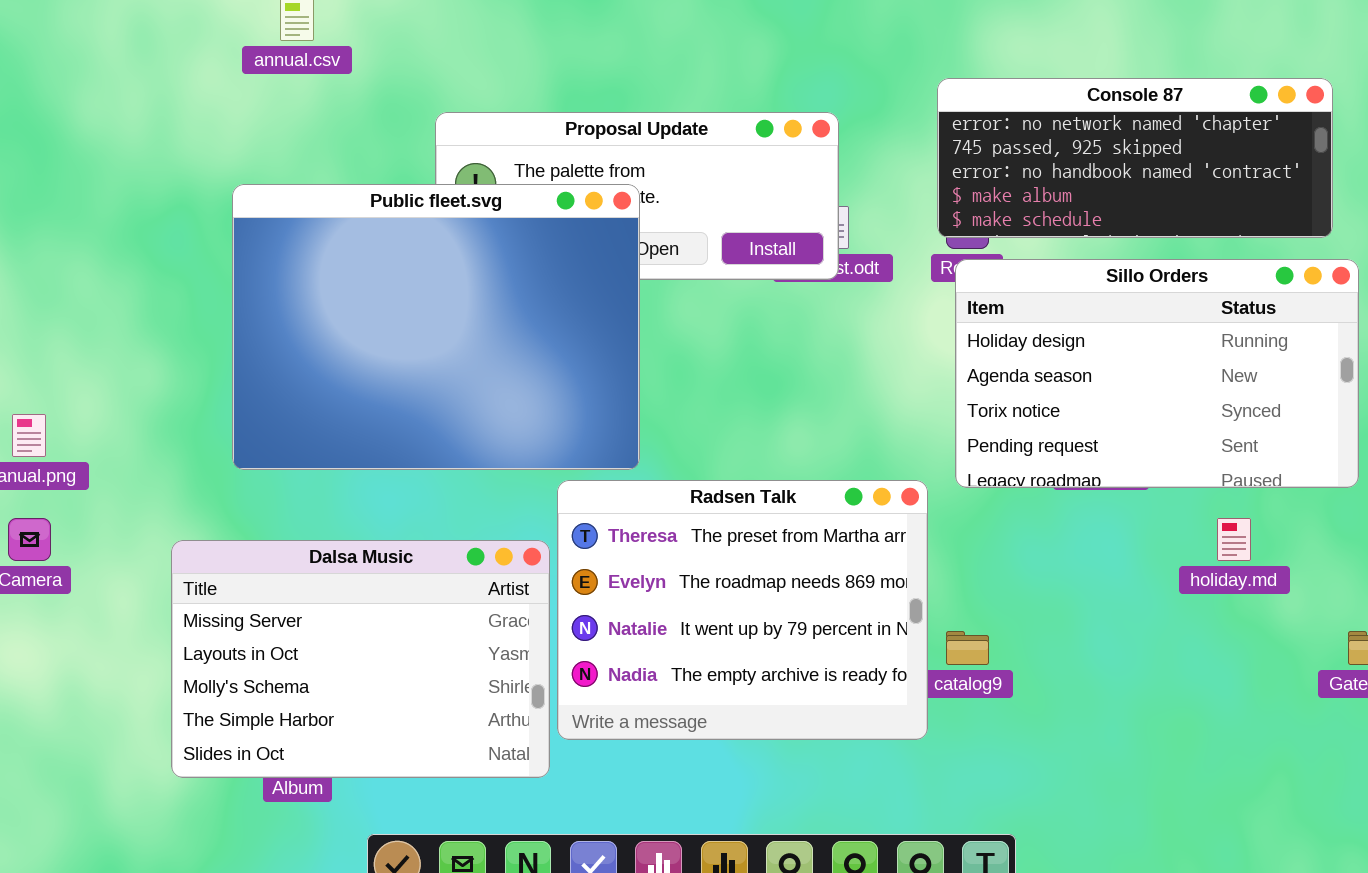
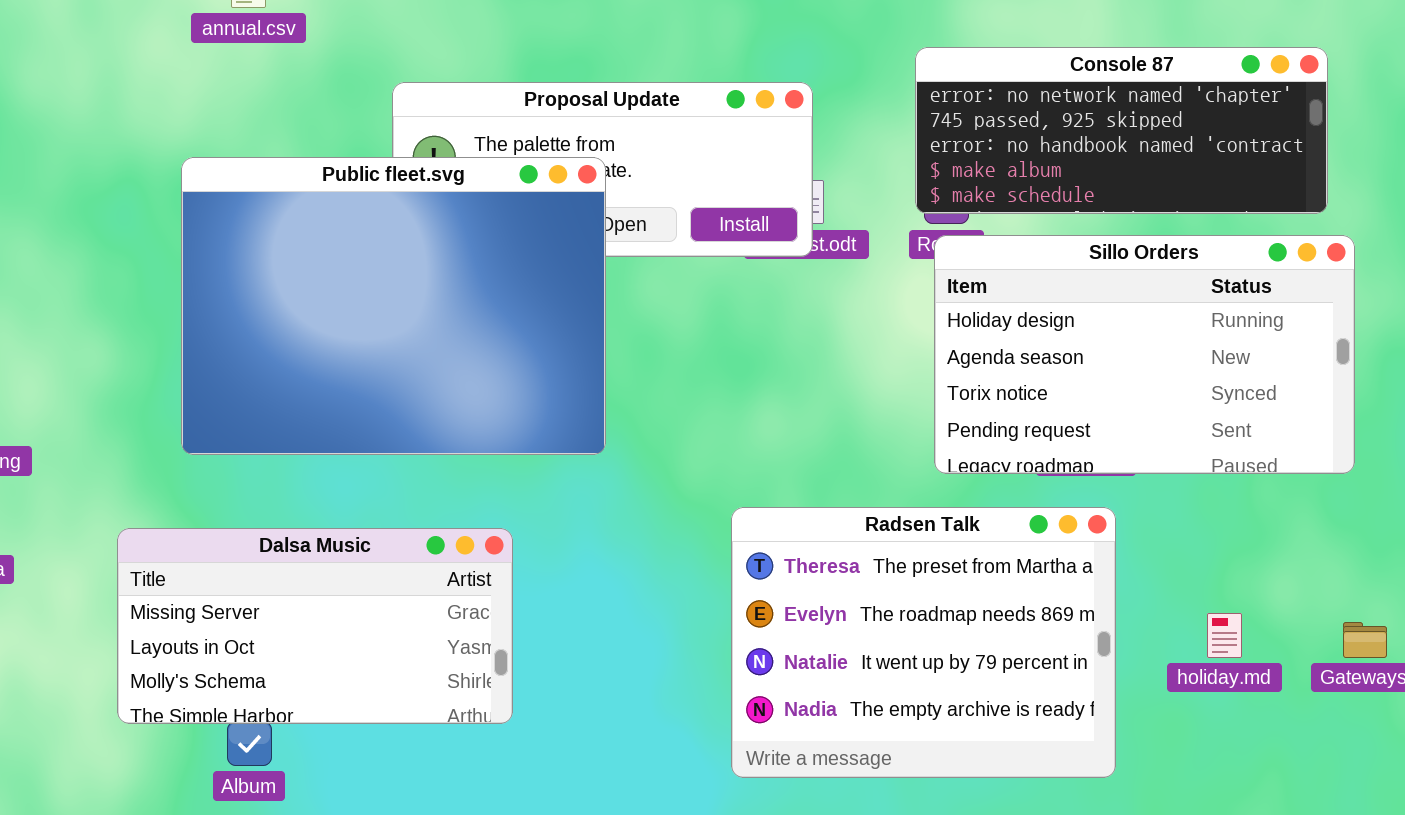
Radsen Talk: [557,480,928,740] -> [731,507,1116,778], moved
holiday.md: [1217,518,1251,561] -> [1207,613,1242,658], moved
Dalsa Music: [171,540,550,778] -> [117,528,513,724], resized

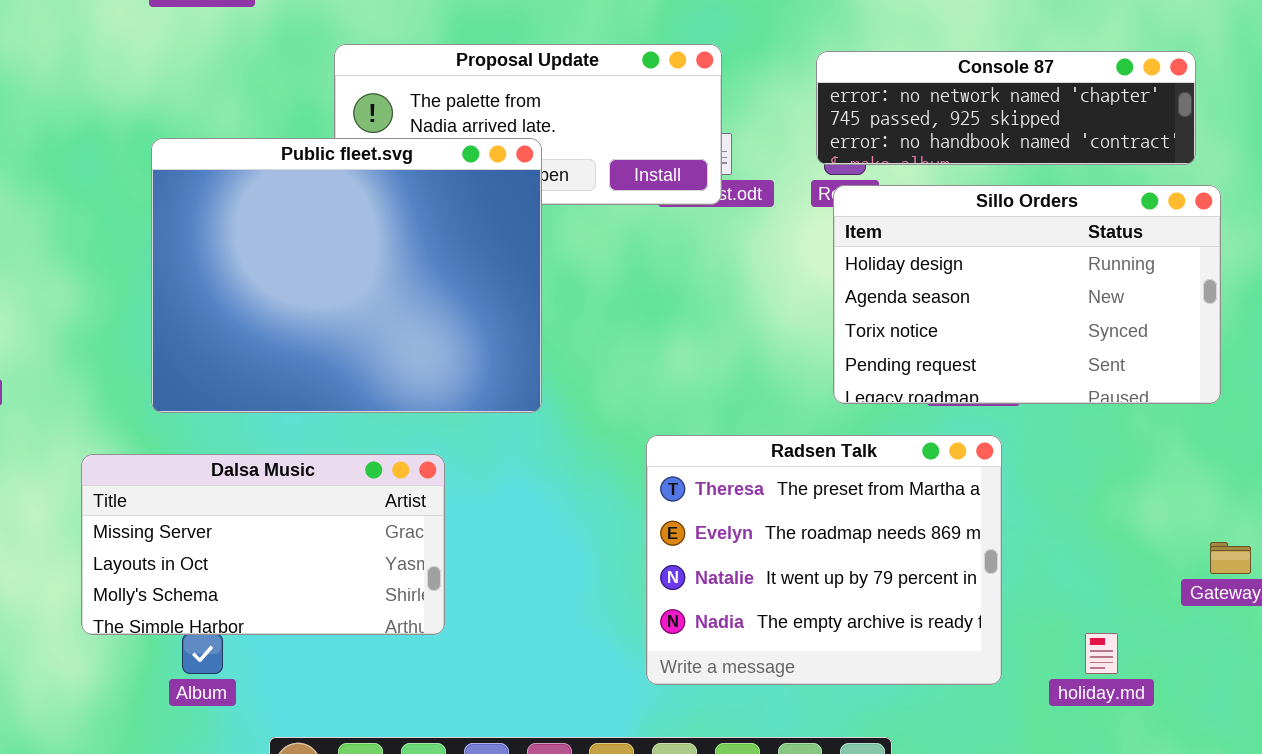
Console 87: [915,47,1328,214] -> [816,51,1196,165], resized
Public fleet.svg: [181,157,606,455] -> [151,138,542,413], moved
holiday.md: [1207,613,1242,658] -> [1085,633,1118,674], moved

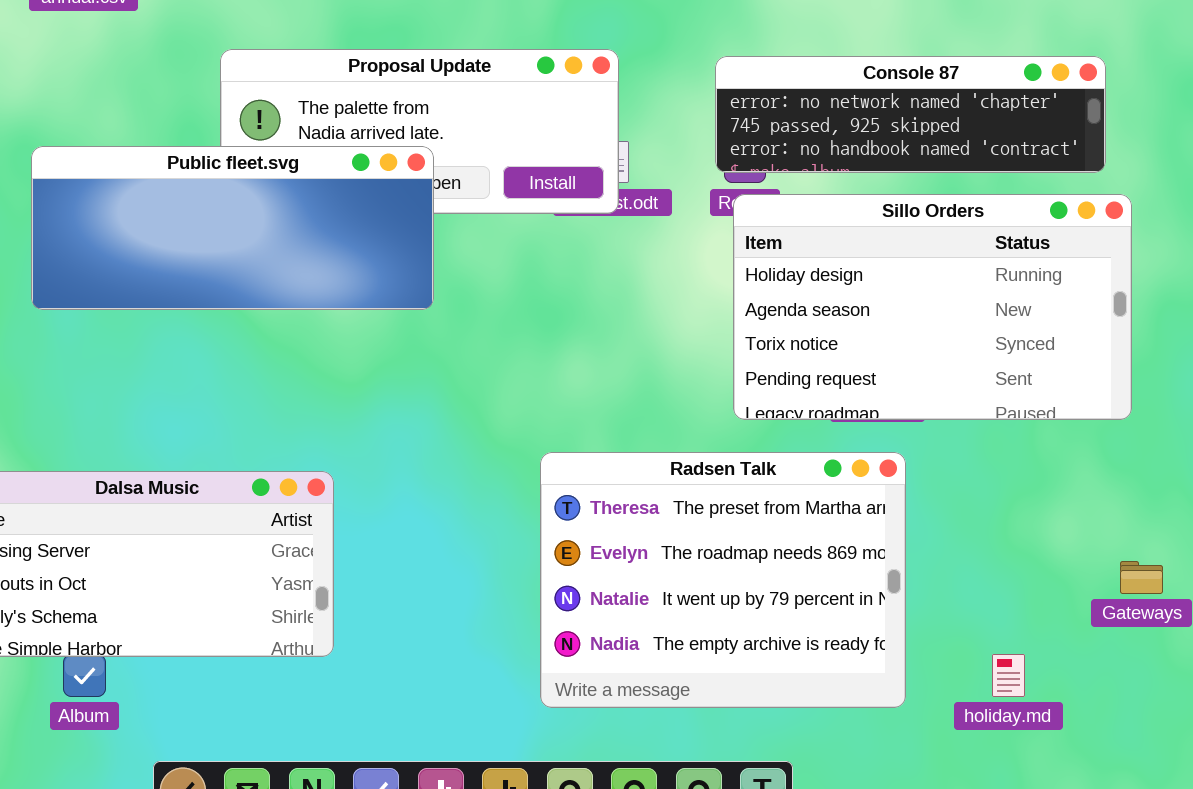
Public fleet.svg: [151,138,542,413] -> [31,146,434,310], resized

